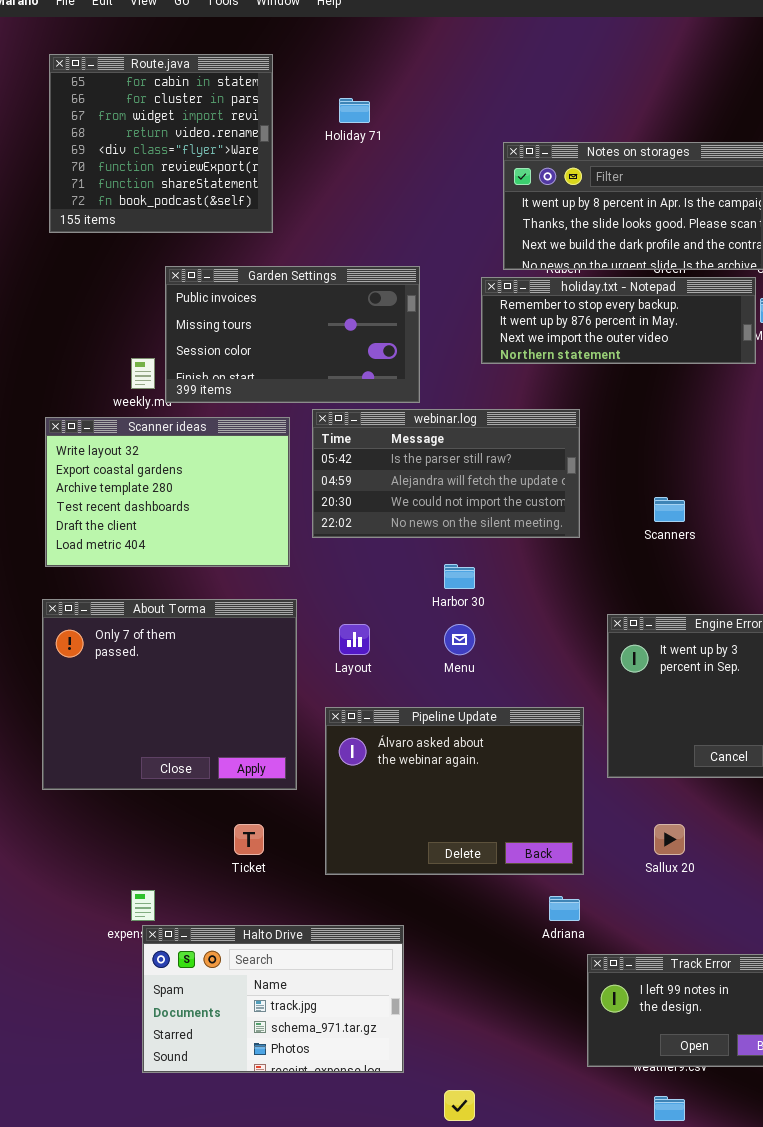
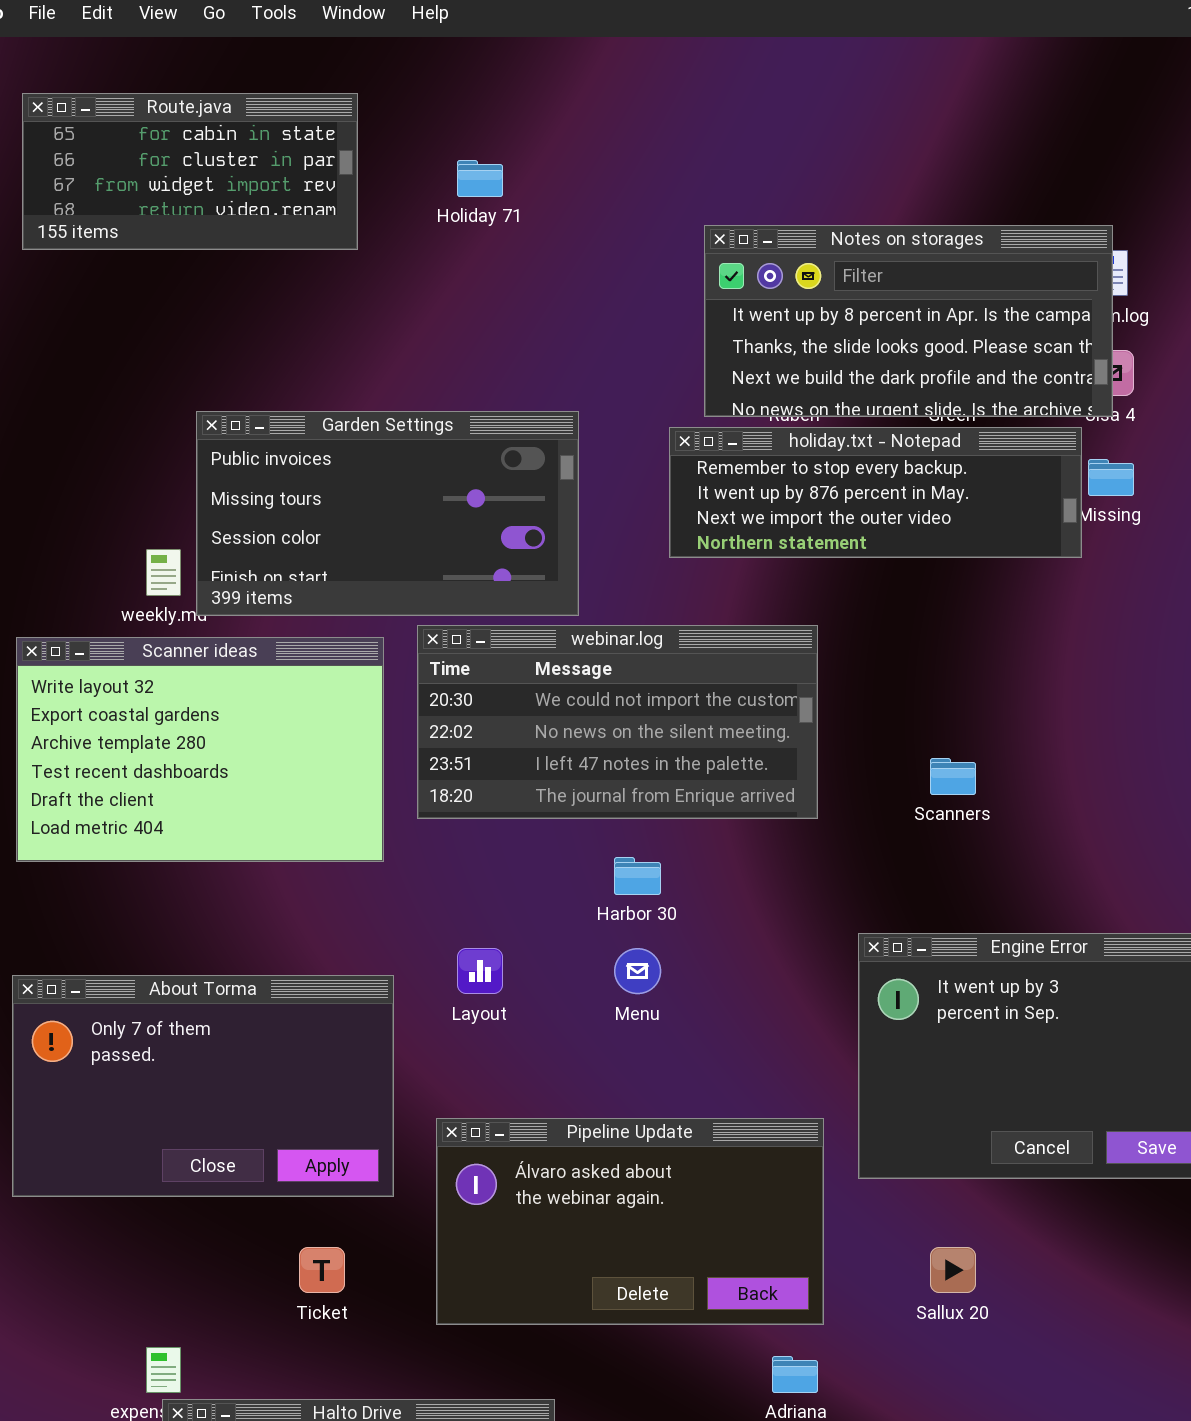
Route.java: [49,54,273,233] -> [22,93,358,250], resized
webinar.log: [312,409,580,538] -> [417,625,818,819], scrolled down 2 rows
About Torma: [42,599,297,790] -> [12,975,394,1197], resized
Pipeline Update: [325,707,584,875] -> [436,1118,824,1325], resized

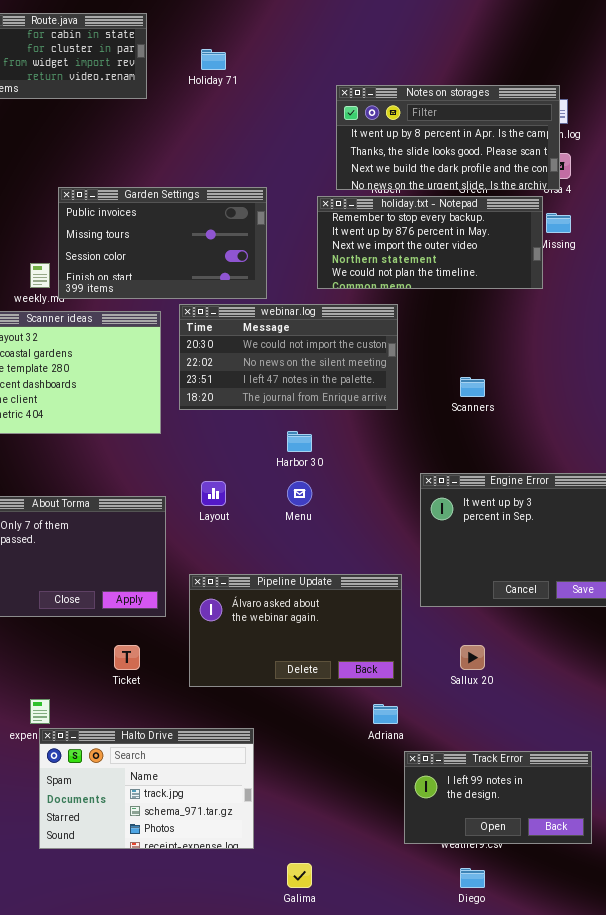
holiday.txt - Notepad: [669,427,1082,558] -> [317,196,543,289], resized

